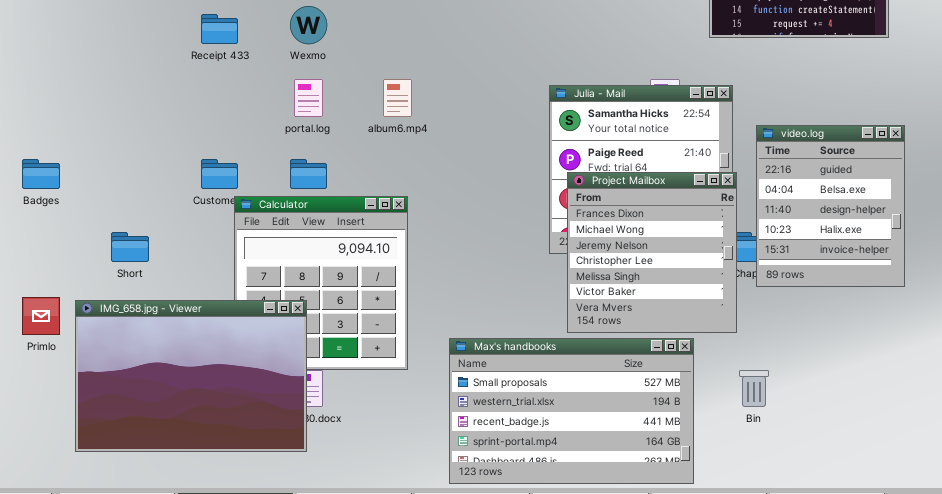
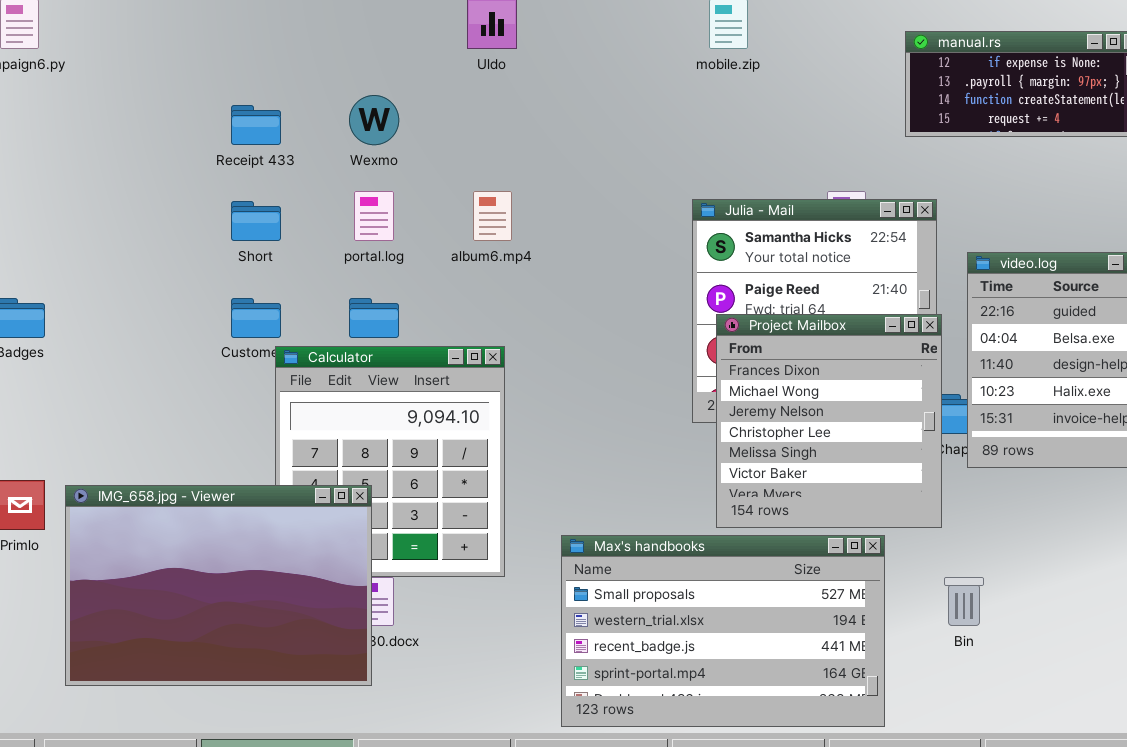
Short: [111,232,149,262] -> [231,201,281,241], moved

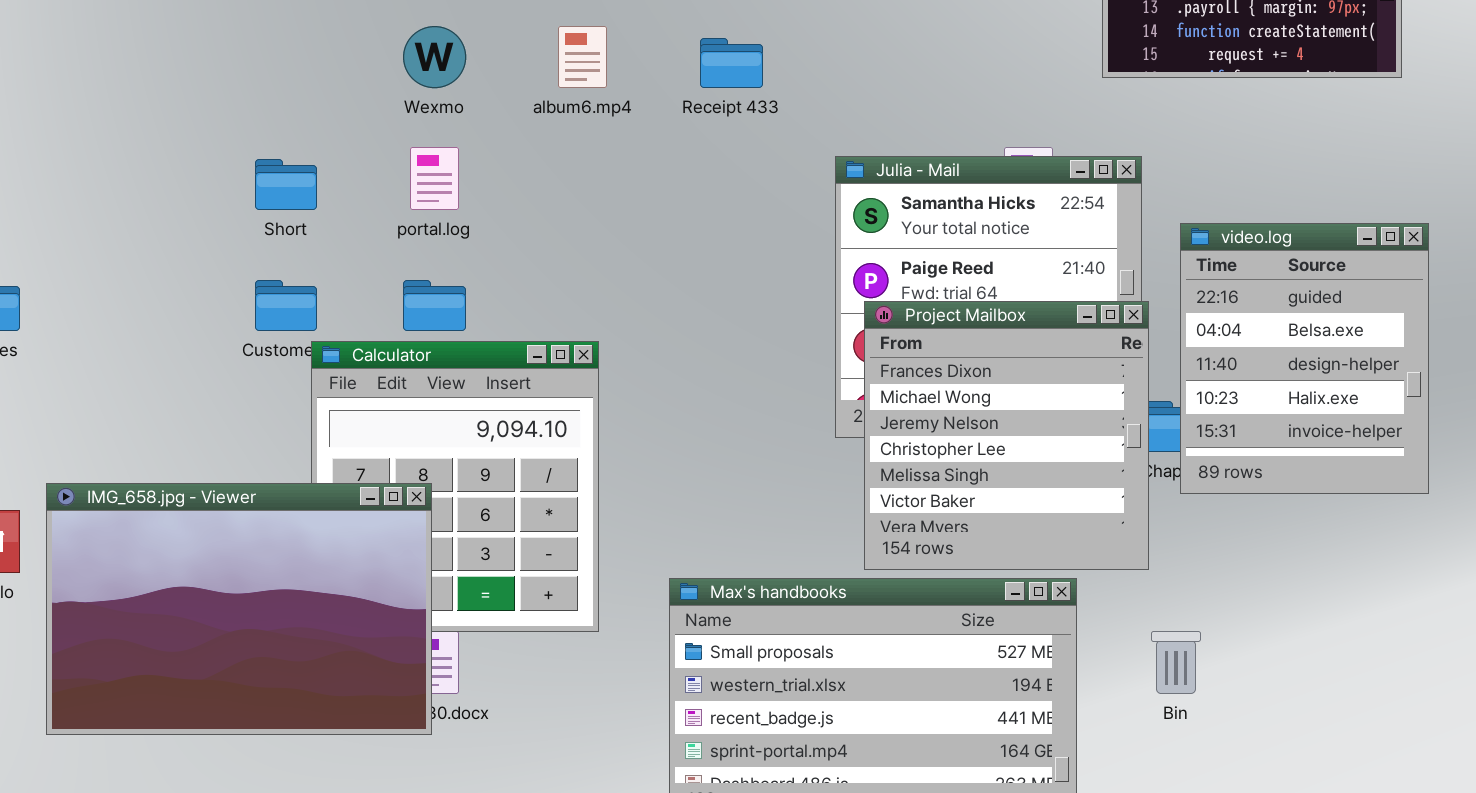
Receipt 433: [231,105,281,145] -> [700,38,763,88], moved
album6.mp4: [473,191,512,241] -> [558,26,607,88], moved
IMG_658.jpg - Viewer: [65,485,372,686] -> [46,483,432,735], moved

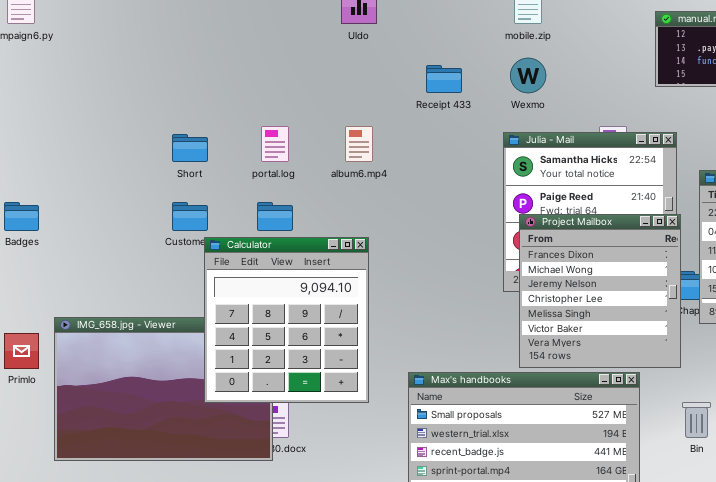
Wexmo: [403,26,466,88] -> [510,58,546,93], moved
album6.mp4: [558,26,607,88] -> [345,126,373,162], moved
Calculator: [311,341,599,632] -> [204,237,369,403], raised

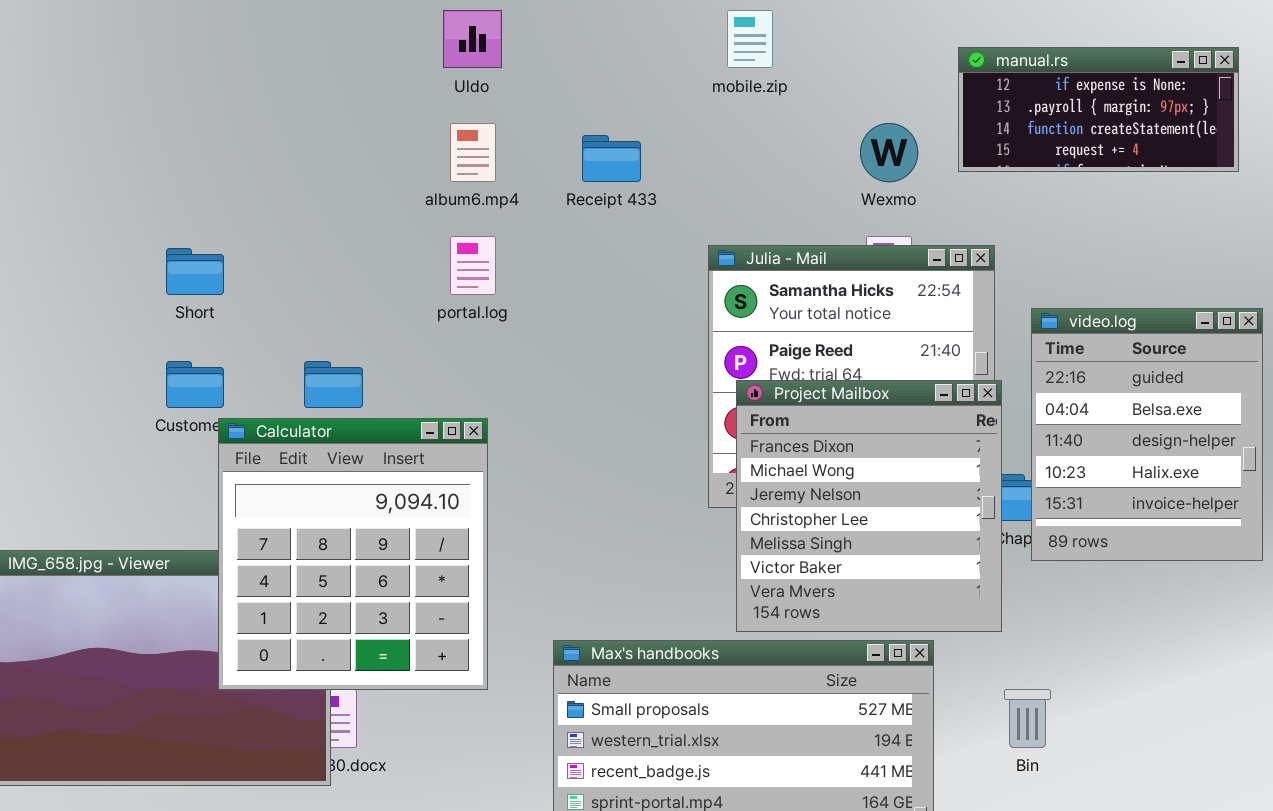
Wexmo: [510,58,546,93] -> [860,123,918,182], moved
portal.log: [261,126,289,162] -> [450,236,496,295], moved
album6.mp4: [345,126,373,162] -> [450,123,496,182], moved

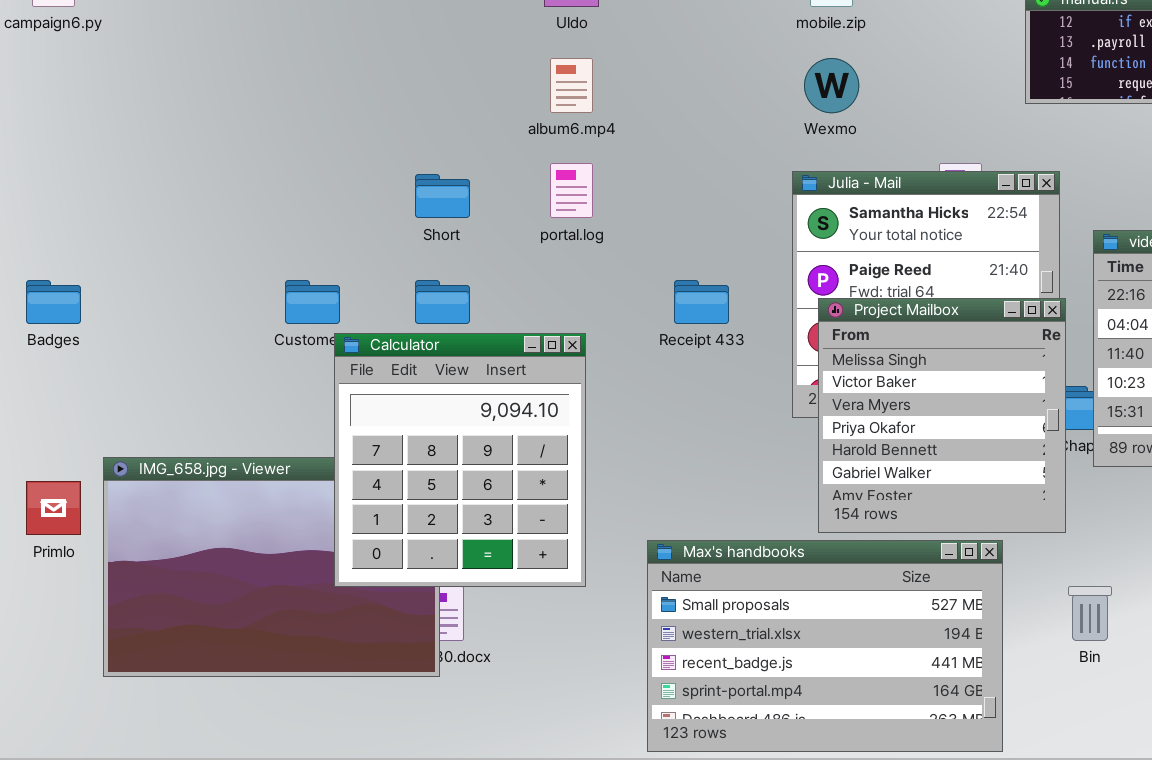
Wexmo: [860,123,918,182] -> [804,58,859,113], moved
Receipt 433: [582,135,641,182] -> [674,280,729,324], moved
Short: [166,248,224,295] -> [415,174,470,218], moved
Project Mailbox: [736,380,1002,632] -> [818,298,1066,533], scrolled down 4 rows

